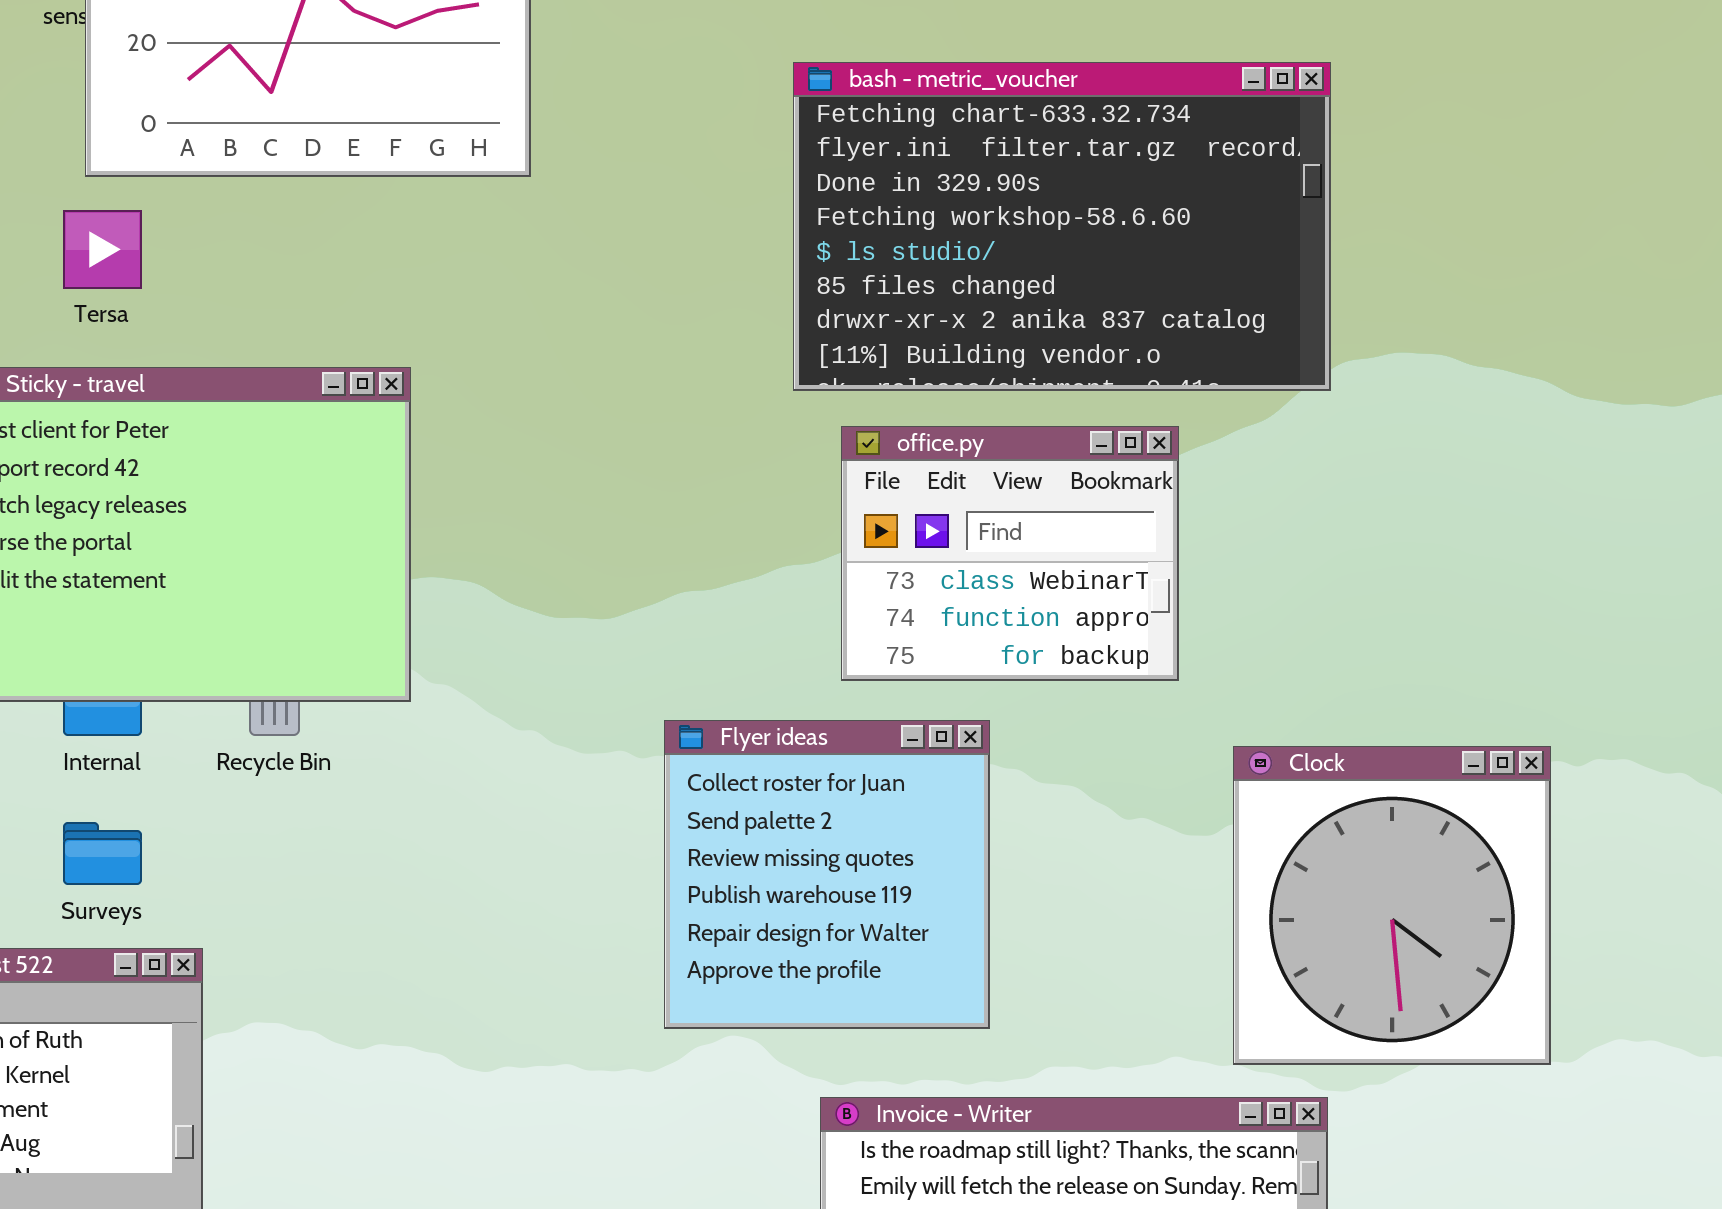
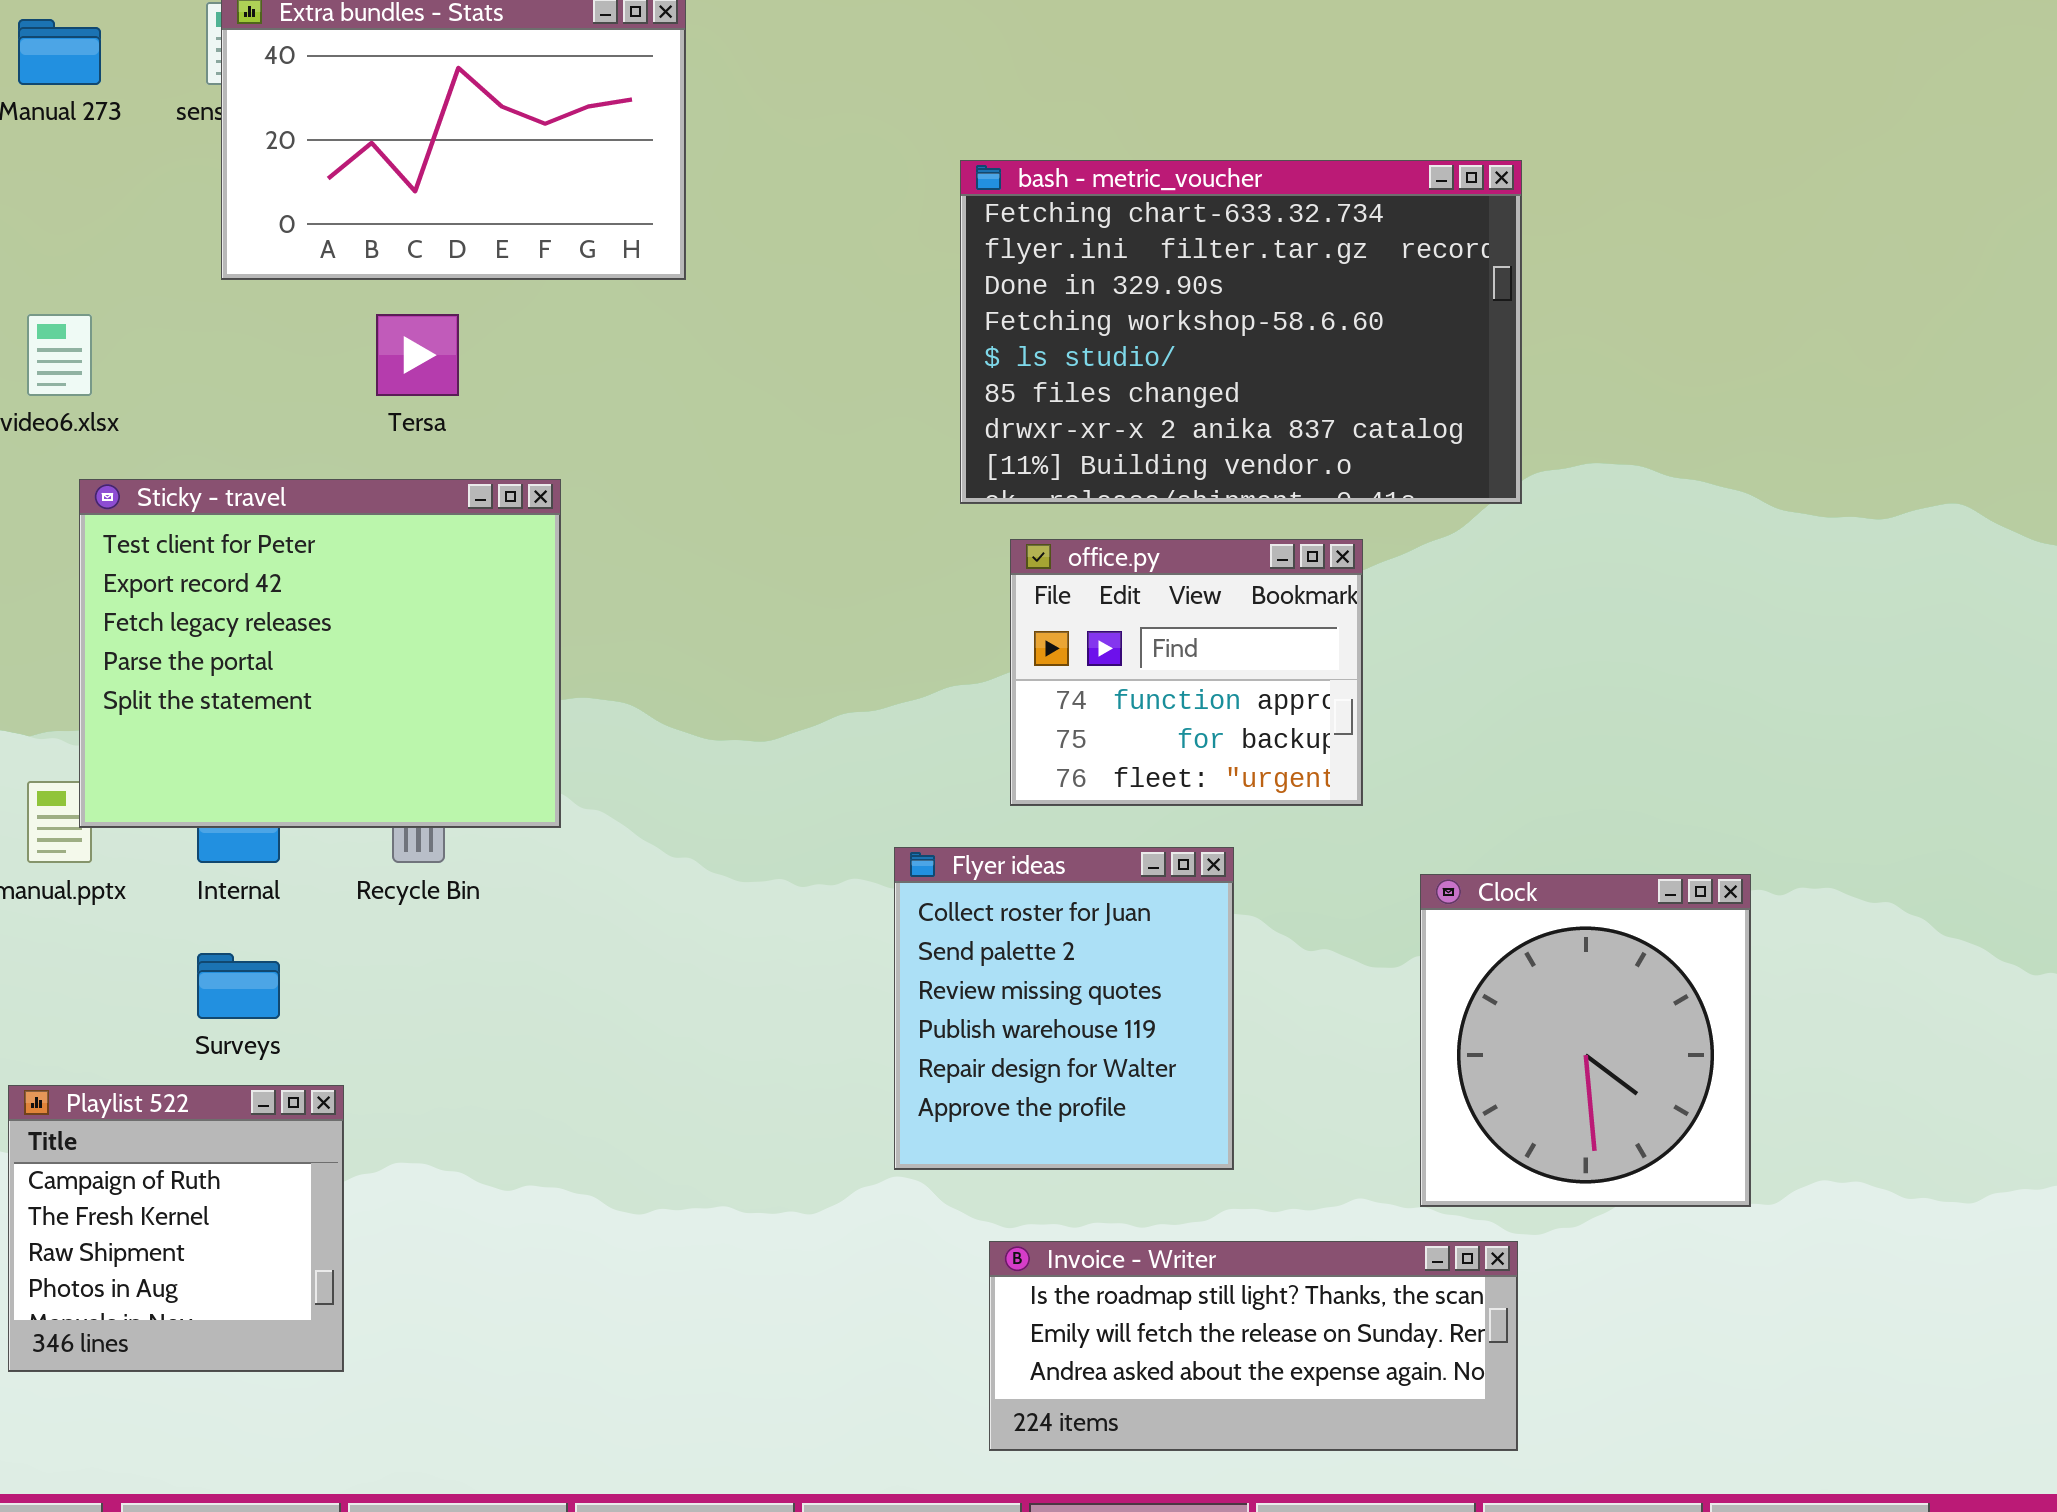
Tersa: [63,210,142,289] -> [376,314,459,396], moved
office.py: [841,426,1179,681] -> [1010,539,1363,806], scrolled down 1 row
Flyer ideas: [664,720,990,1029] -> [894,847,1234,1170], moved

